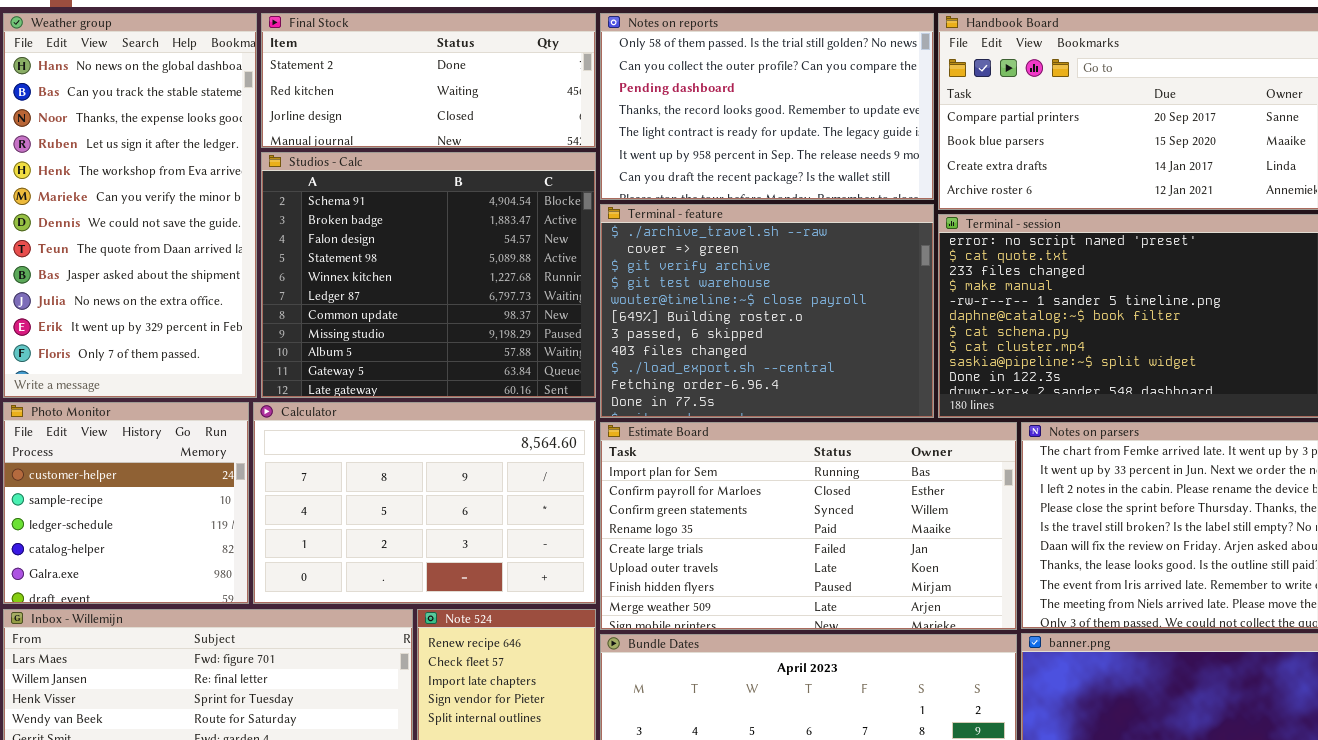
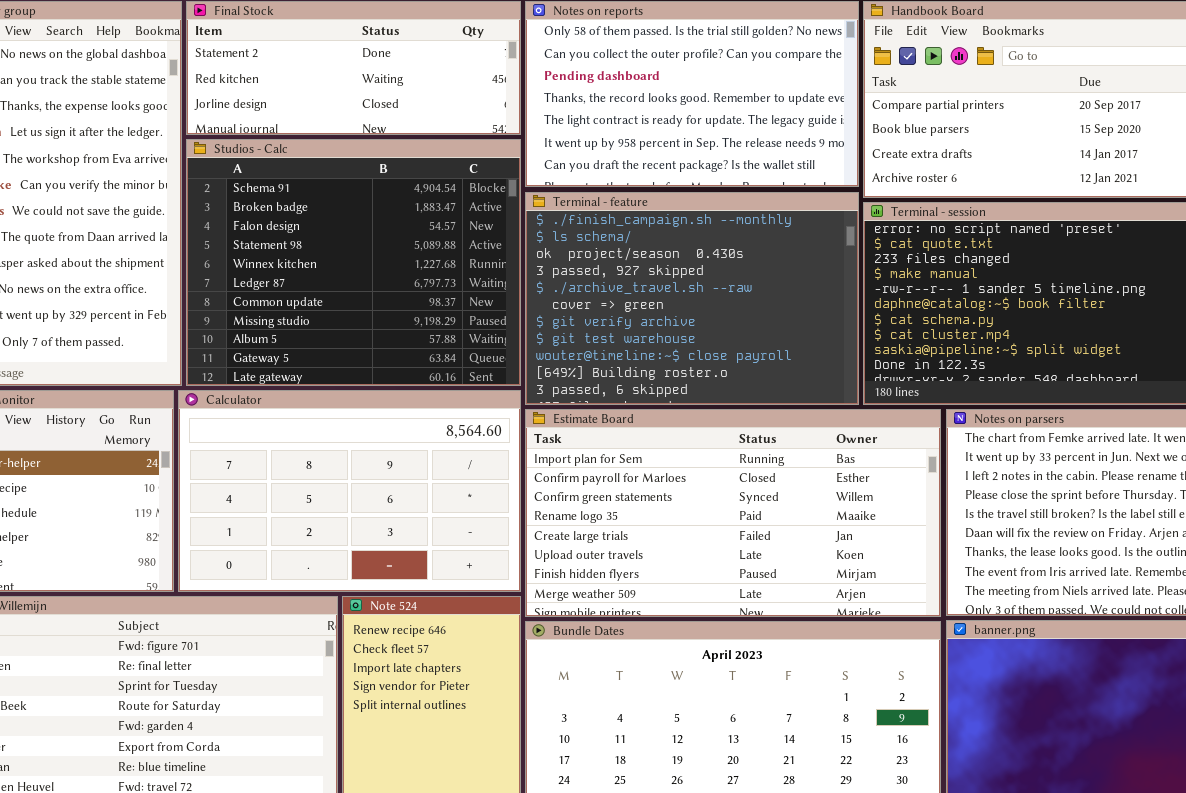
Terminal - feature: [600,204,934,418] -> [525,192,859,405], scrolled up 4 rows

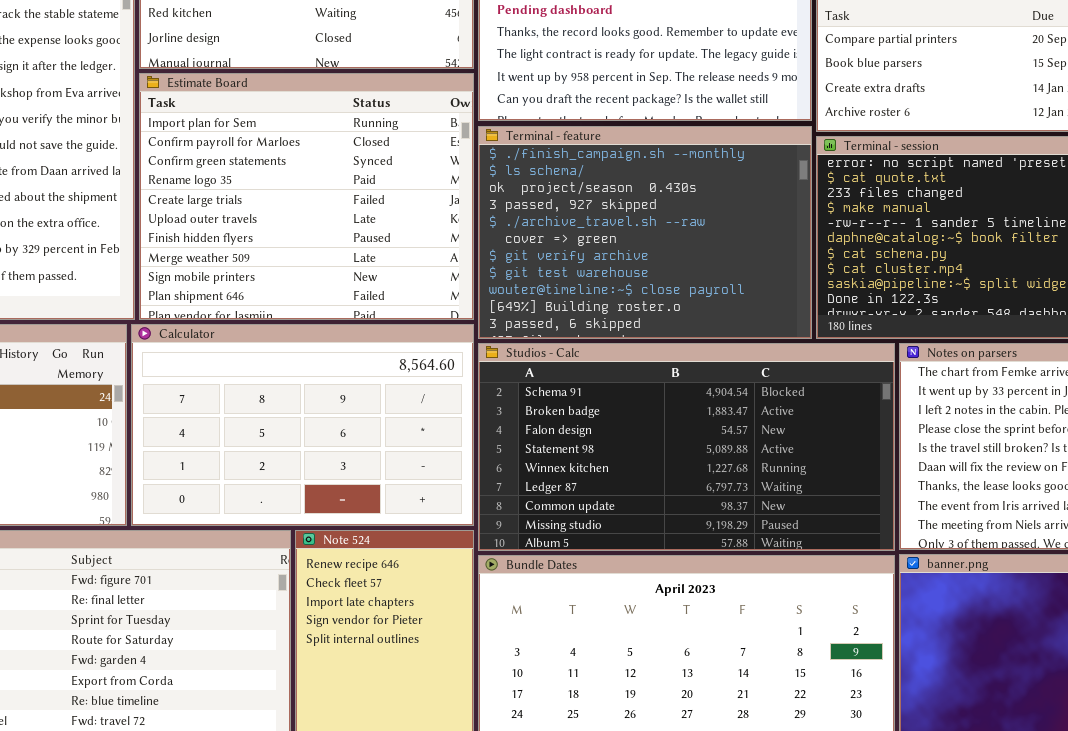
Studios - Calc: [186,139,521,386] -> [478,343,895,551], moved, resized
Estimate Board: [525,409,941,617] -> [139,73,474,320], moved, resized

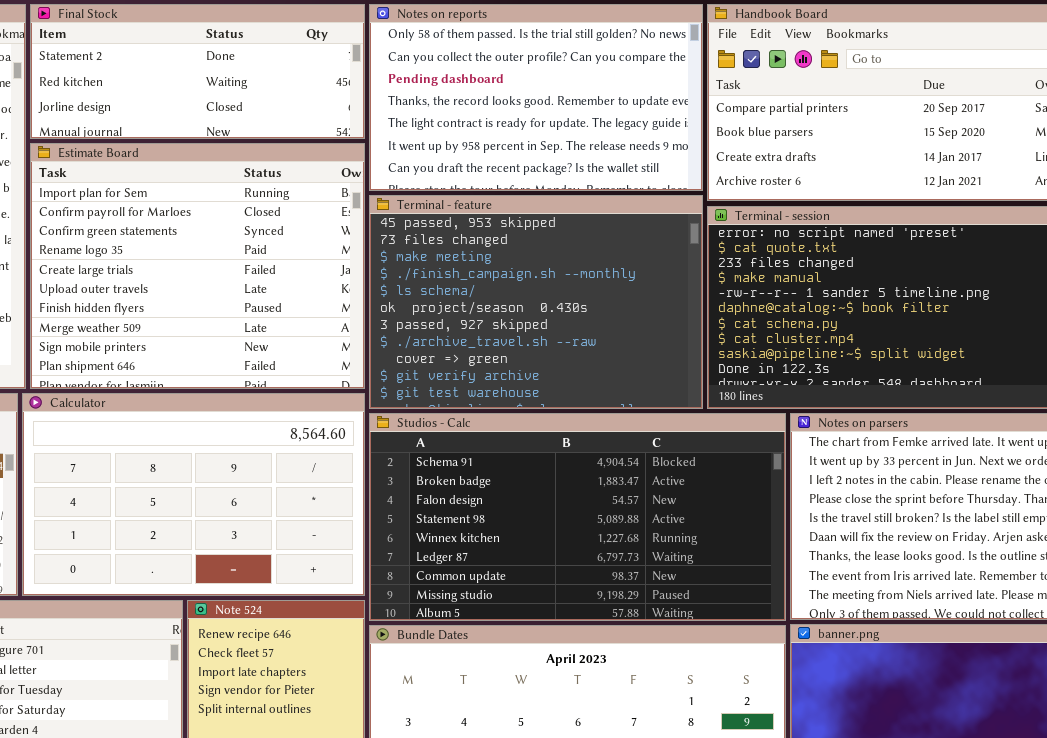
Terminal - feature: [478,126,812,339] -> [369,195,703,409], scrolled up 3 rows

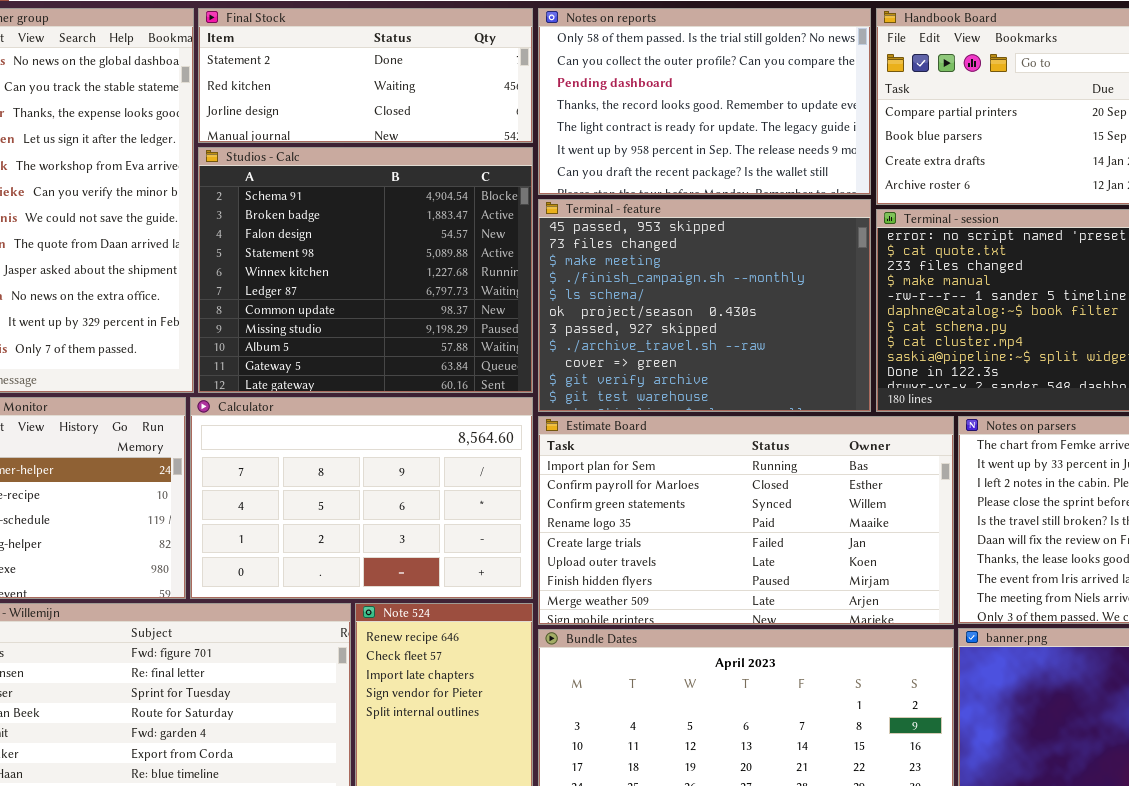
Estimate Board: [30,143,365,389] -> [538,416,954,625], moved, resized
Studios - Calc: [369,413,786,621] -> [198,147,533,393], moved, resized

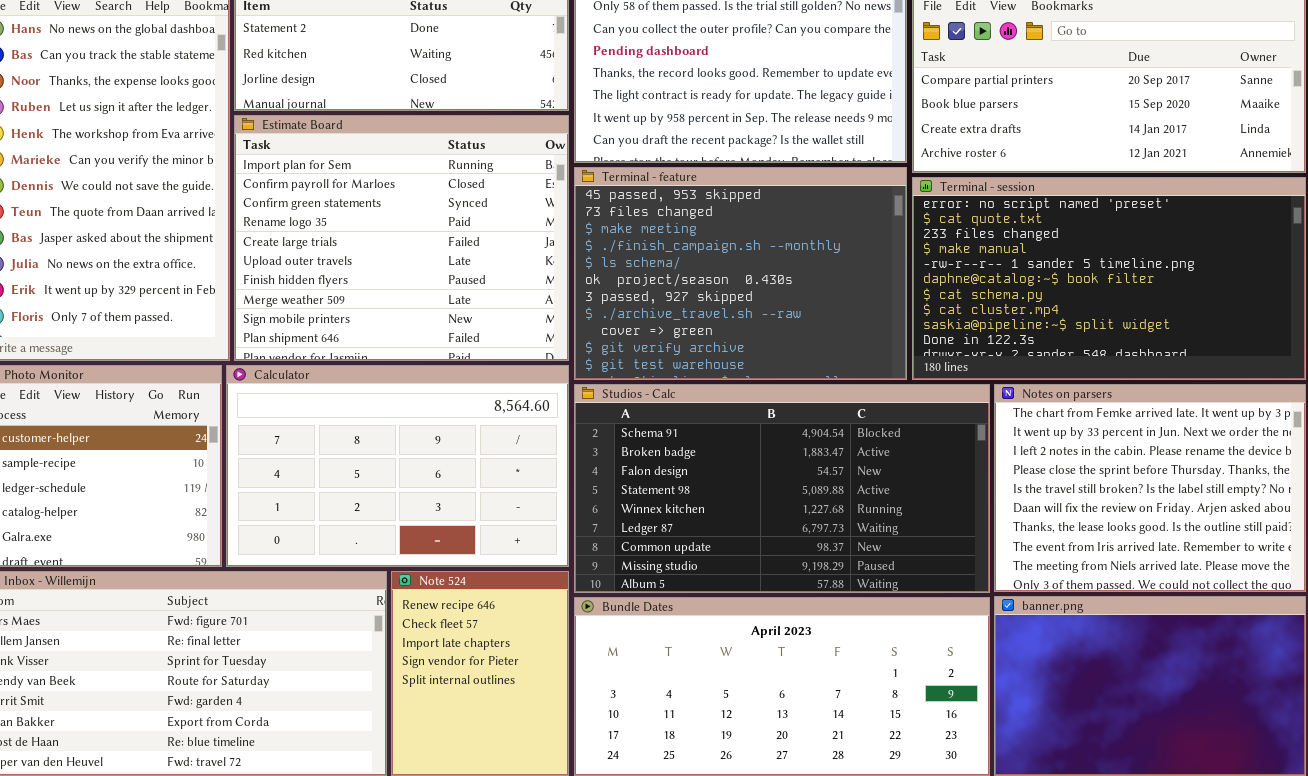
Studios - Calc: [198,147,533,393] -> [574,384,990,593], moved, resized
Estimate Board: [538,416,954,625] -> [234,115,569,361], moved, resized

